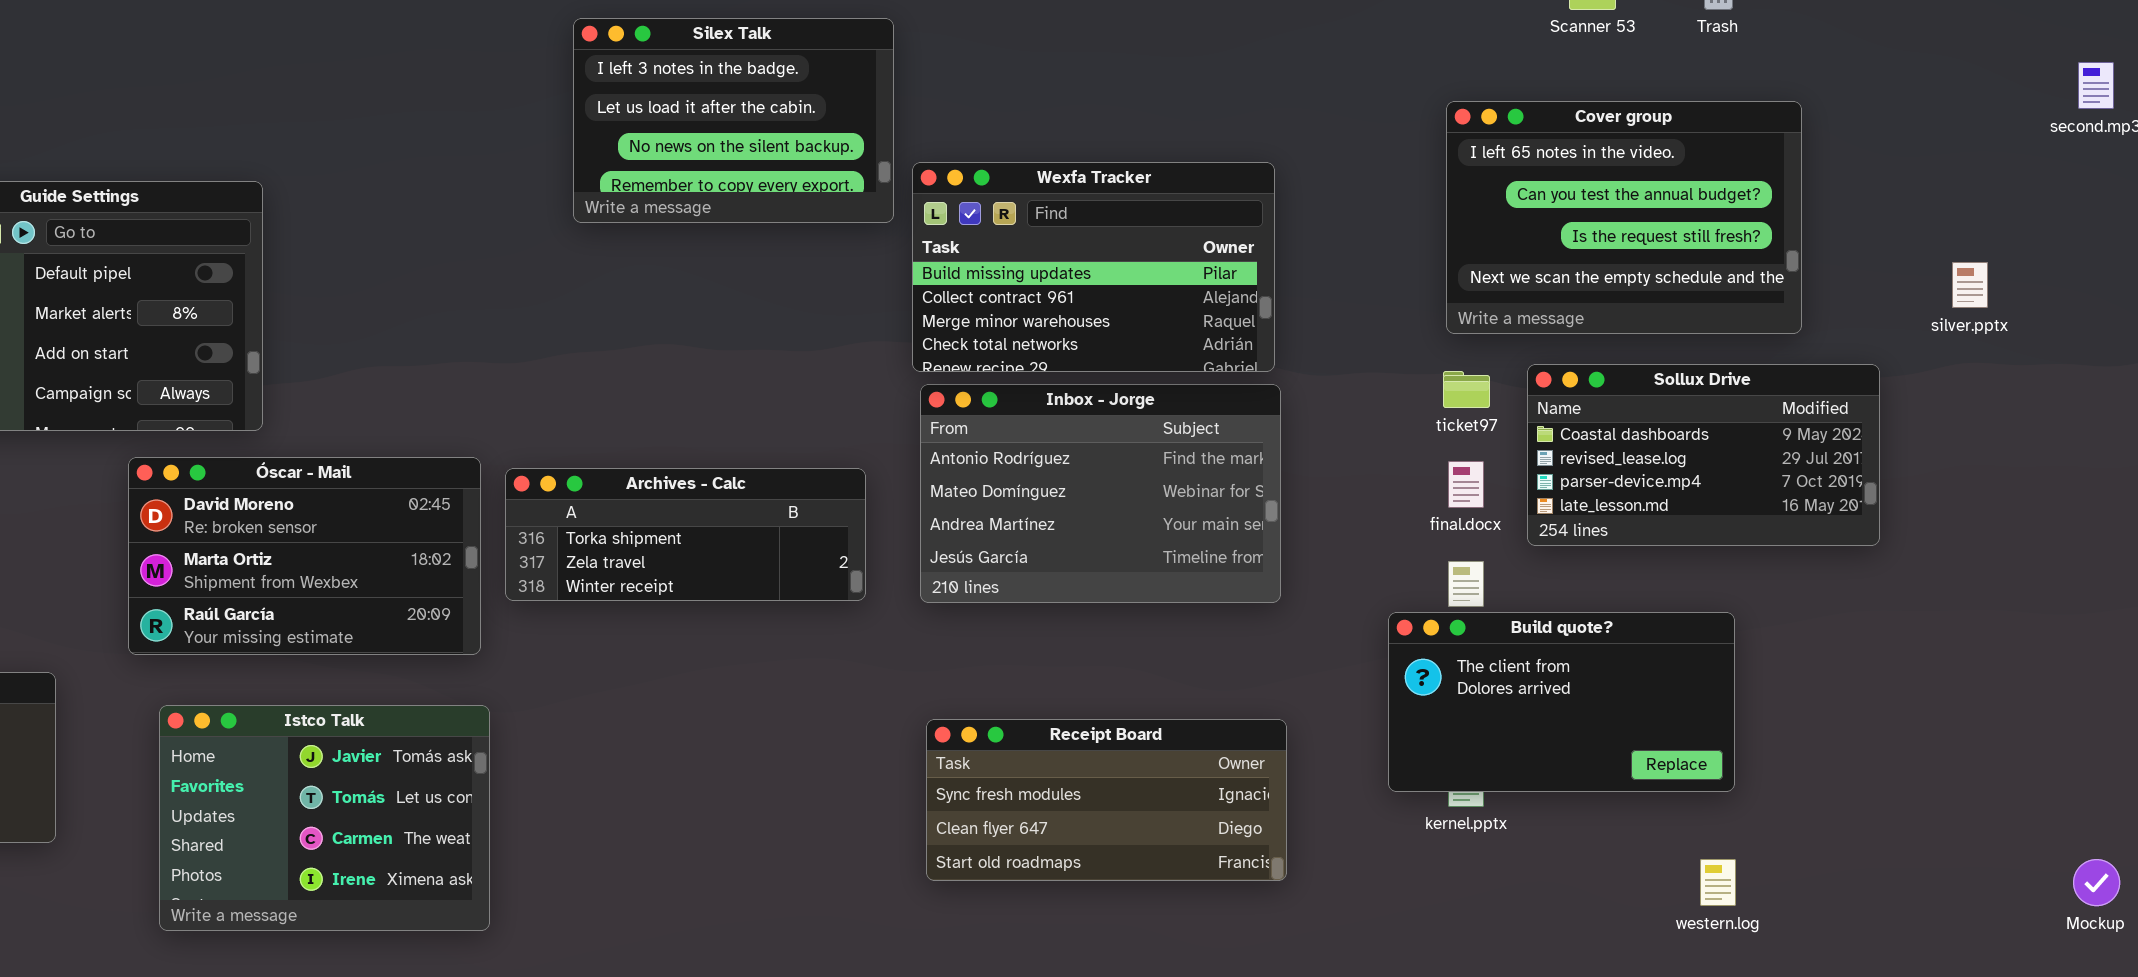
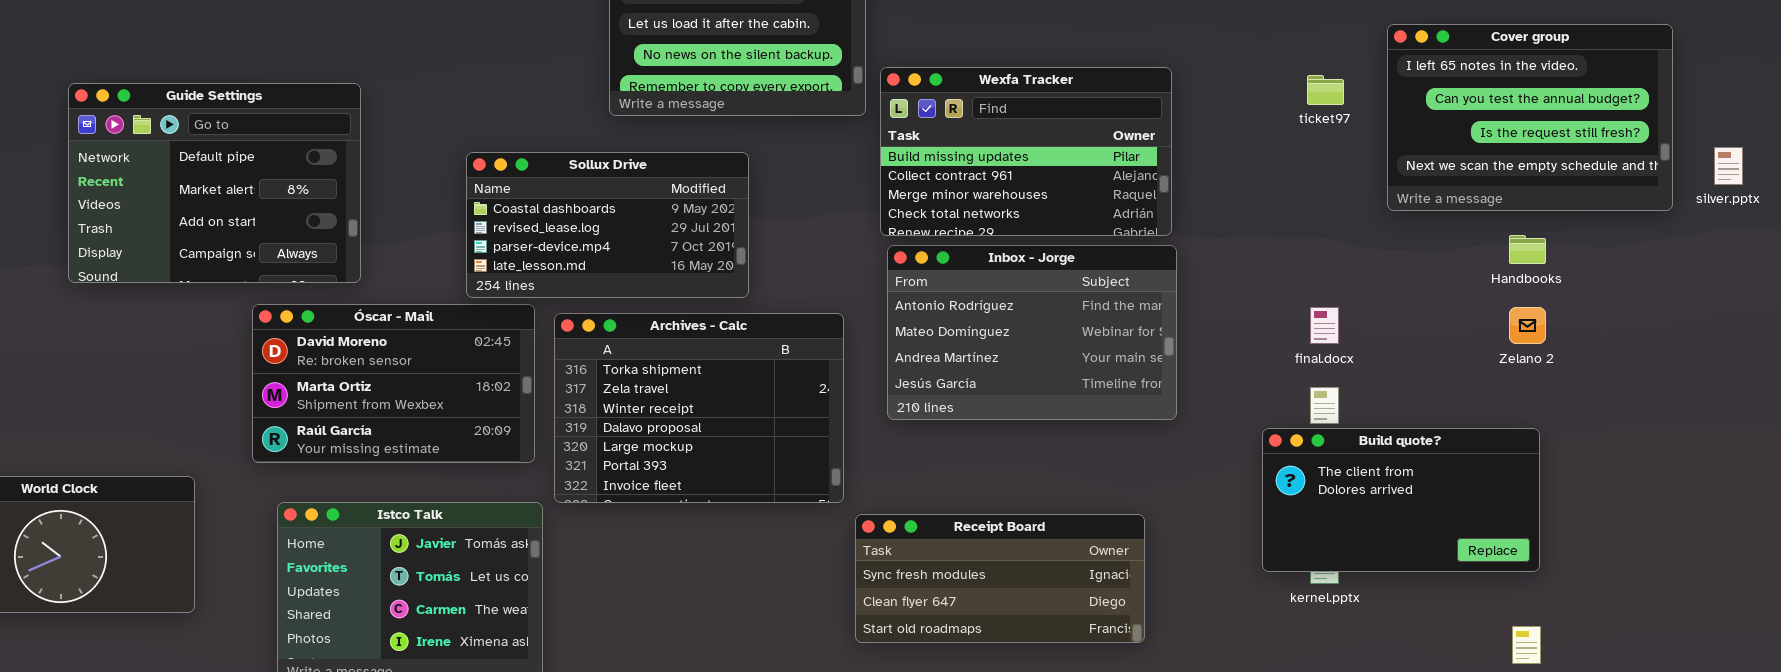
Cover group: [1446,101,1802,334] -> [1387,24,1673,211], moved
Sollux Drive: [1527,364,1880,546] -> [466,152,749,298], moved
ticket97: [1443,371,1490,408] -> [1307,75,1344,105], moved
Archives - Calc: [505,468,866,601] -> [554,313,844,503], resized
Receipt Board: [926,719,1287,881] -> [855,514,1145,643], moved

